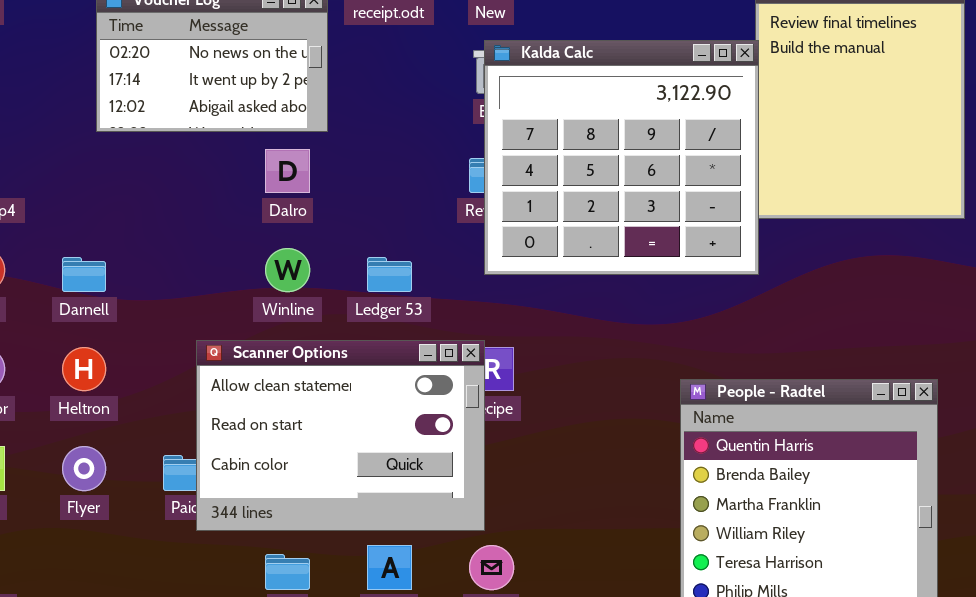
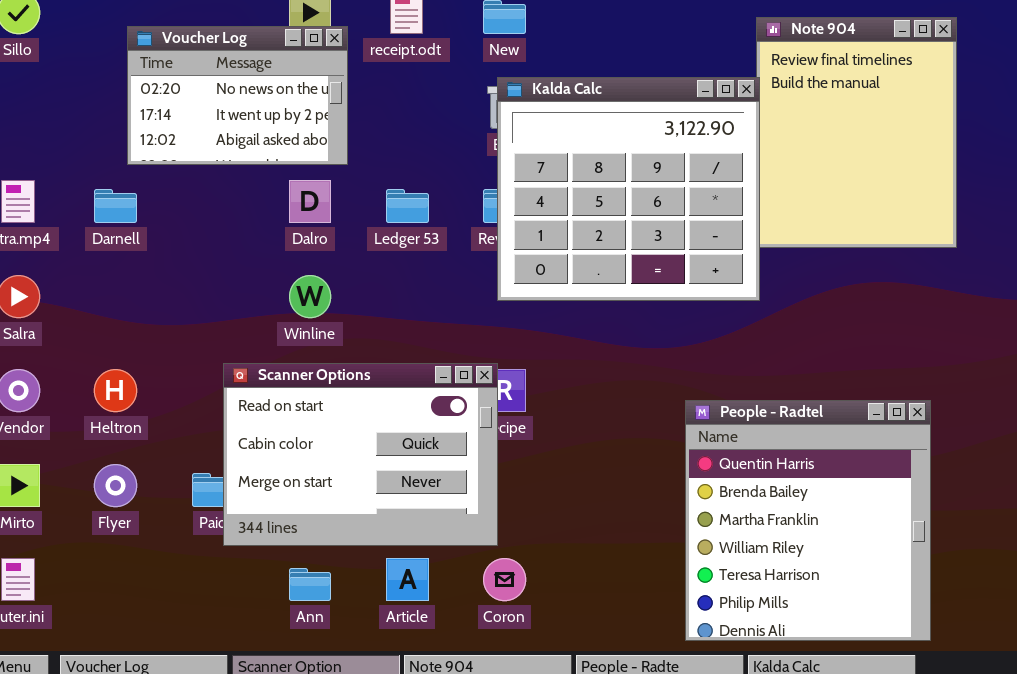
Darnell: [62,257,106,292] -> [94,189,137,223], moved
Ledger 53: [367,257,412,292] -> [386,189,429,223], moved
Scanner Options: [196,340,485,531] -> [223,363,498,546], scrolled down 1 row

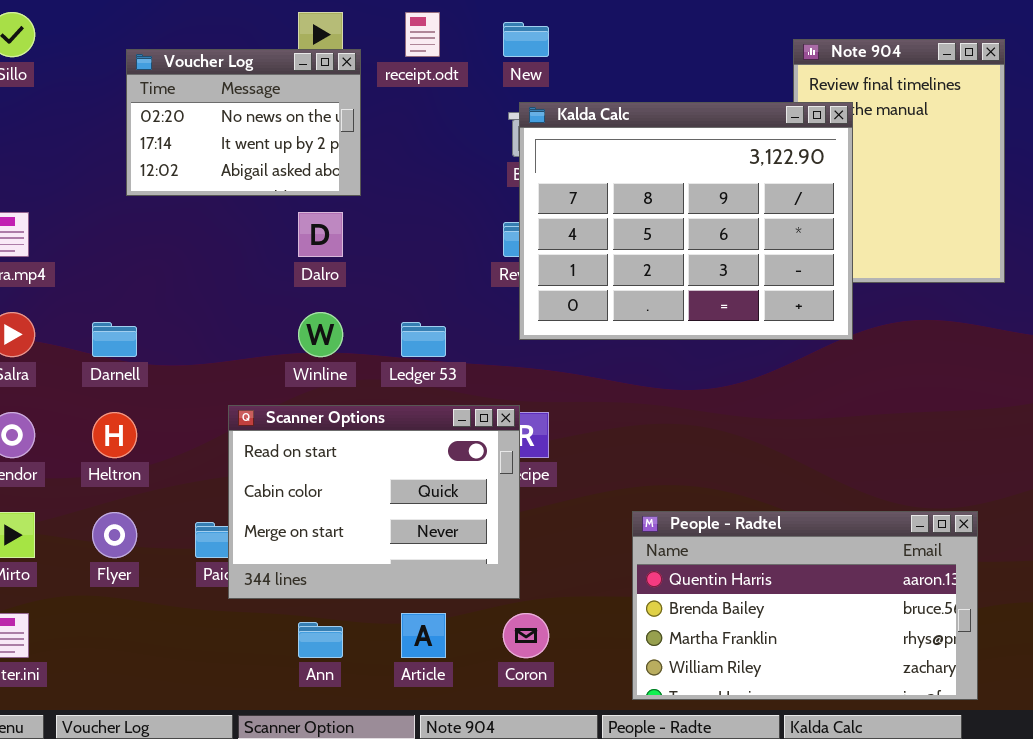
Kalda Calc: [497,77,760,301] -> [519,102,853,340], resized
Darnell: [94,189,137,223] -> [92,322,137,357], moved
Ledger 53: [386,189,429,223] -> [401,322,446,357], moved
People - Radtel: [685,400,931,641] -> [632,511,978,700], resized

